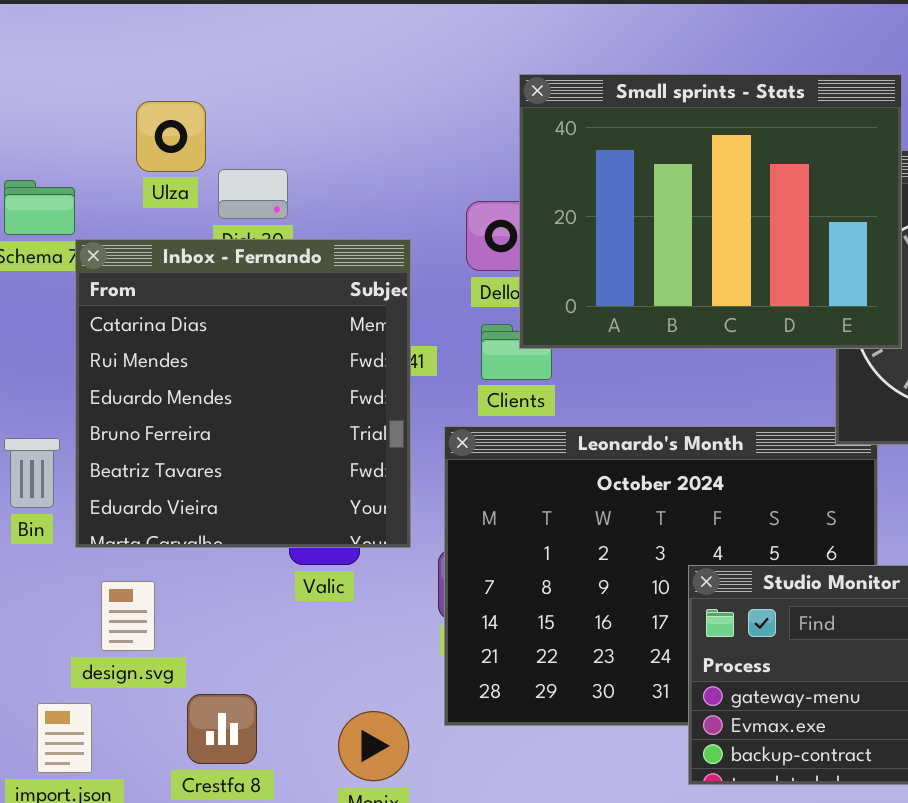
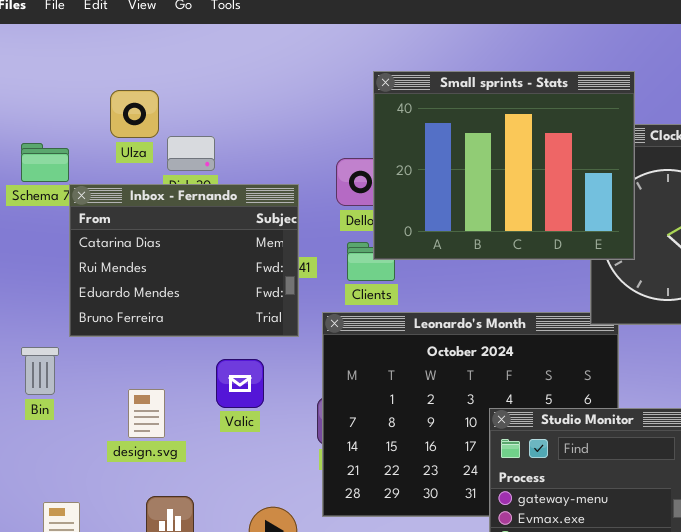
Inbox - Fernando: [75,239,411,548] -> [69,184,299,337], resized
Bin: [4,438,60,508] -> [21,347,59,395], moved
design.svg: [101,581,155,651] -> [128,389,165,438], moved

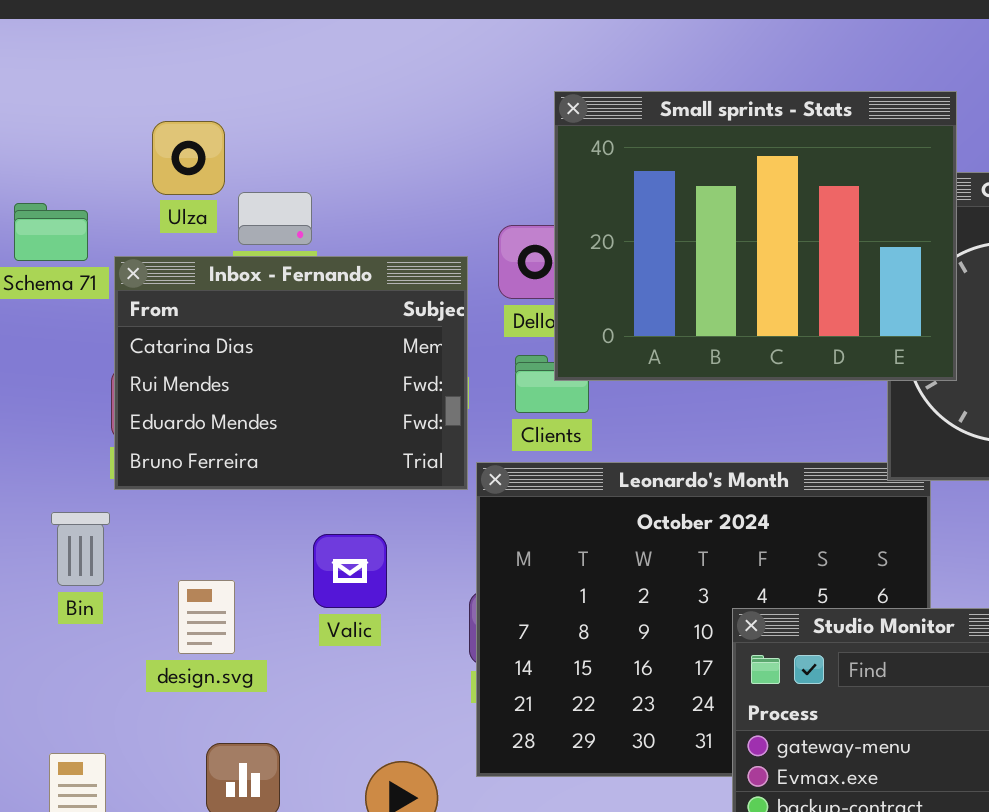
Inbox - Fernando: [69,184,299,337] -> [114,256,468,490], moved
Bin: [21,347,59,395] -> [51,512,110,586], moved

